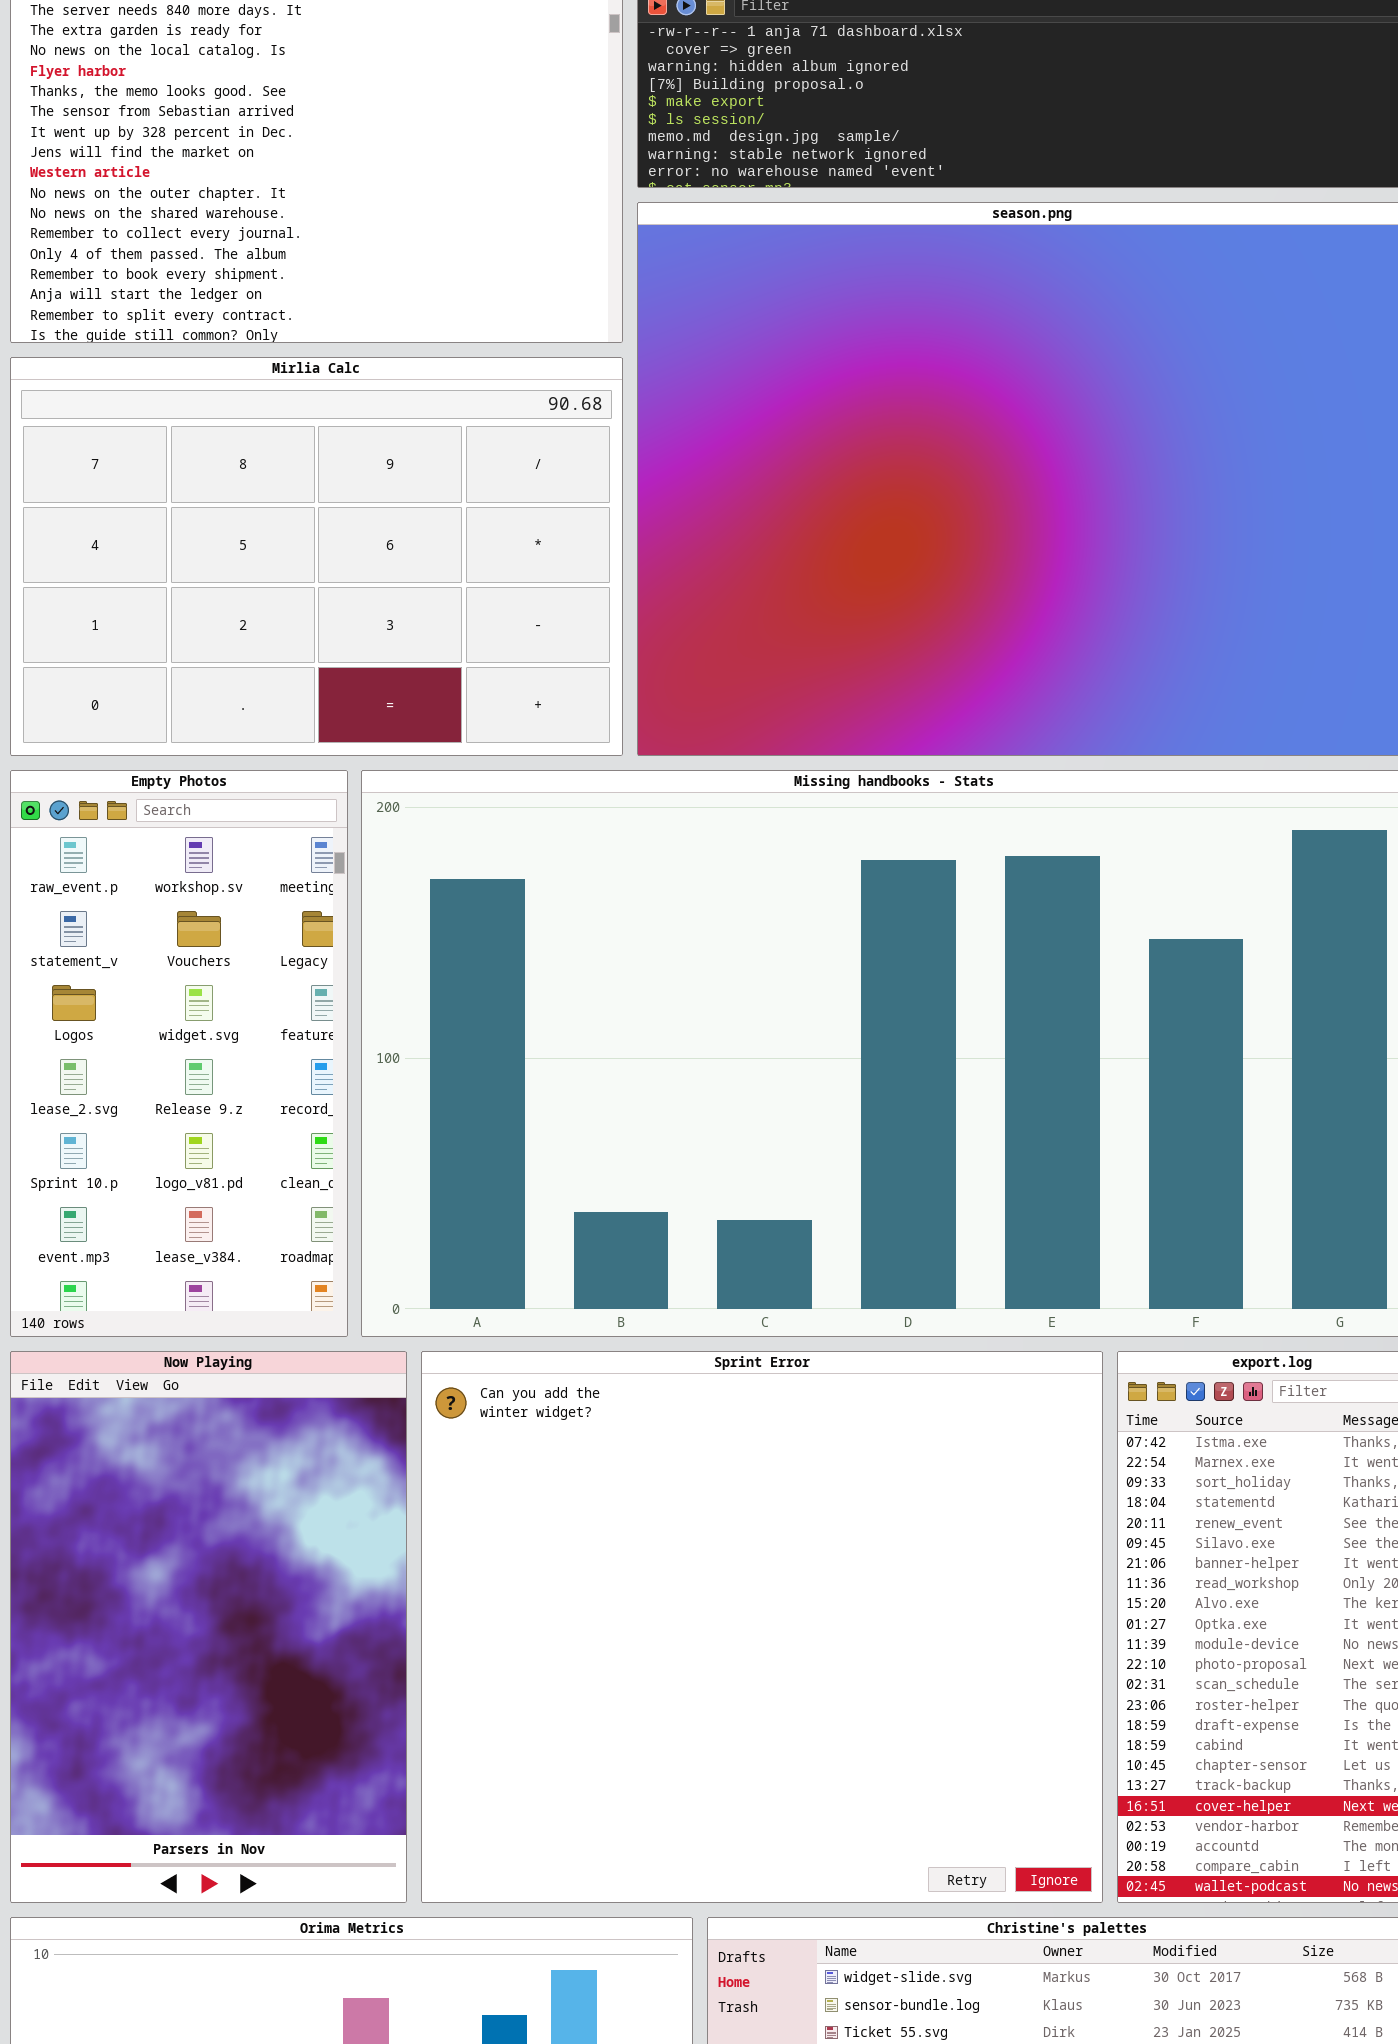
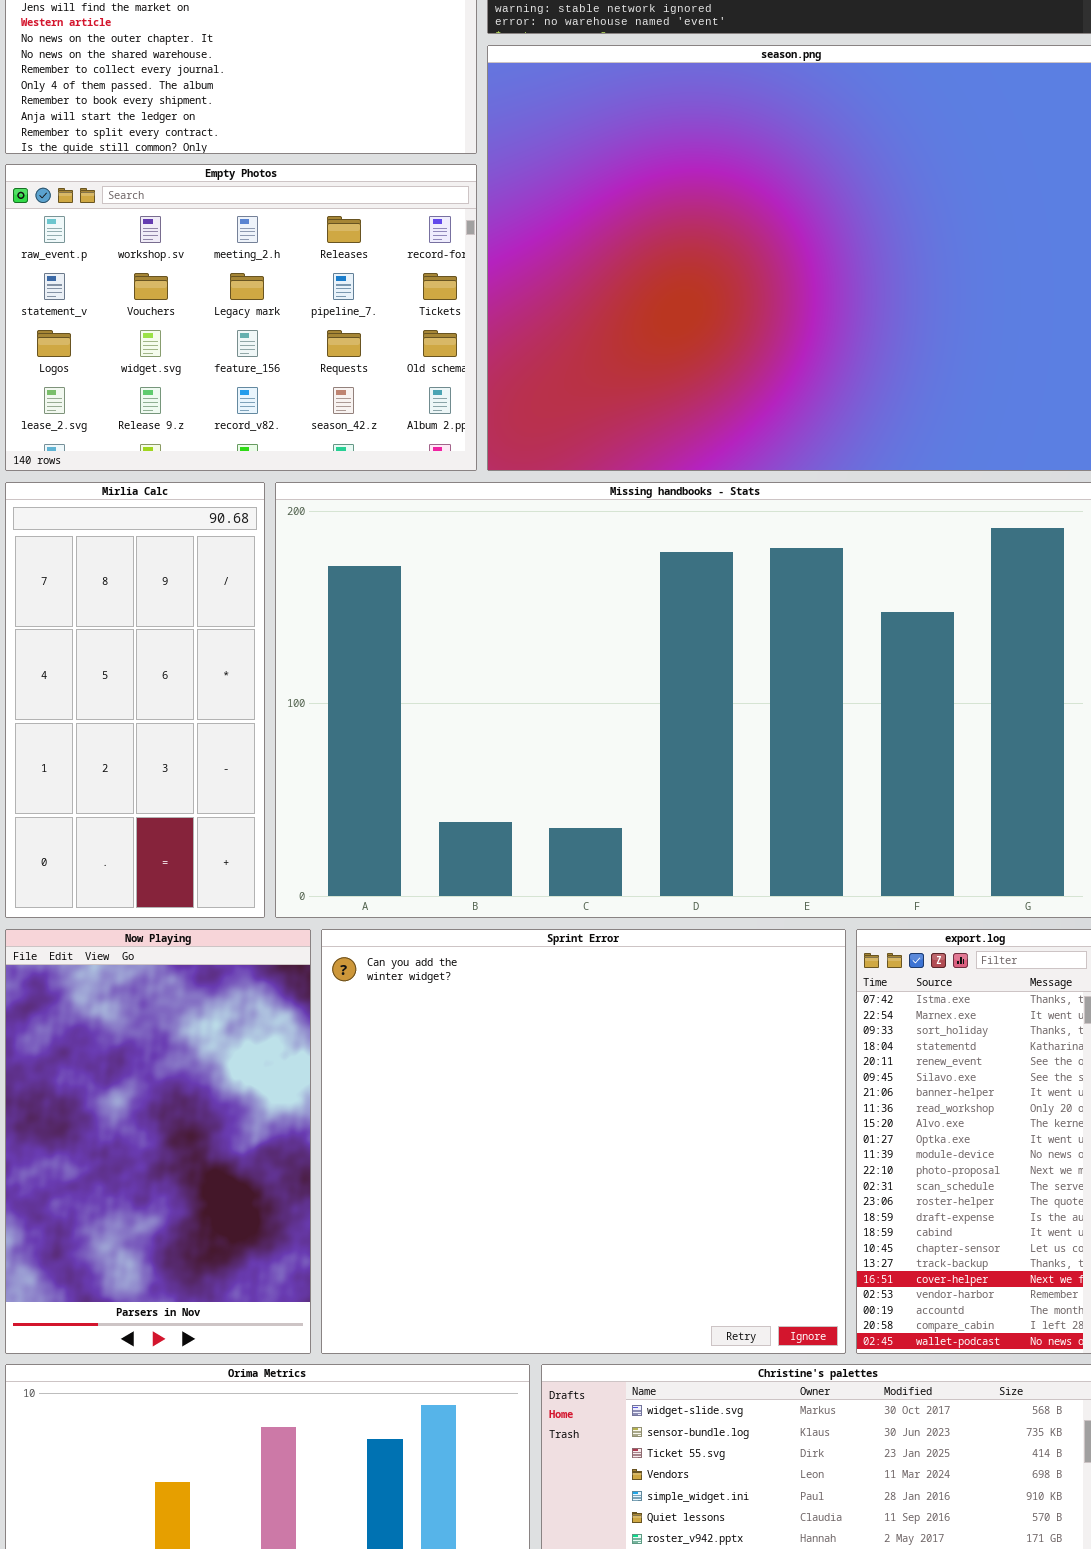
Mirlia Calc: [10,357,623,756] -> [5,482,265,918], moved, resized
Empty Photos: [10,770,348,1337] -> [5,164,477,471], moved, resized

